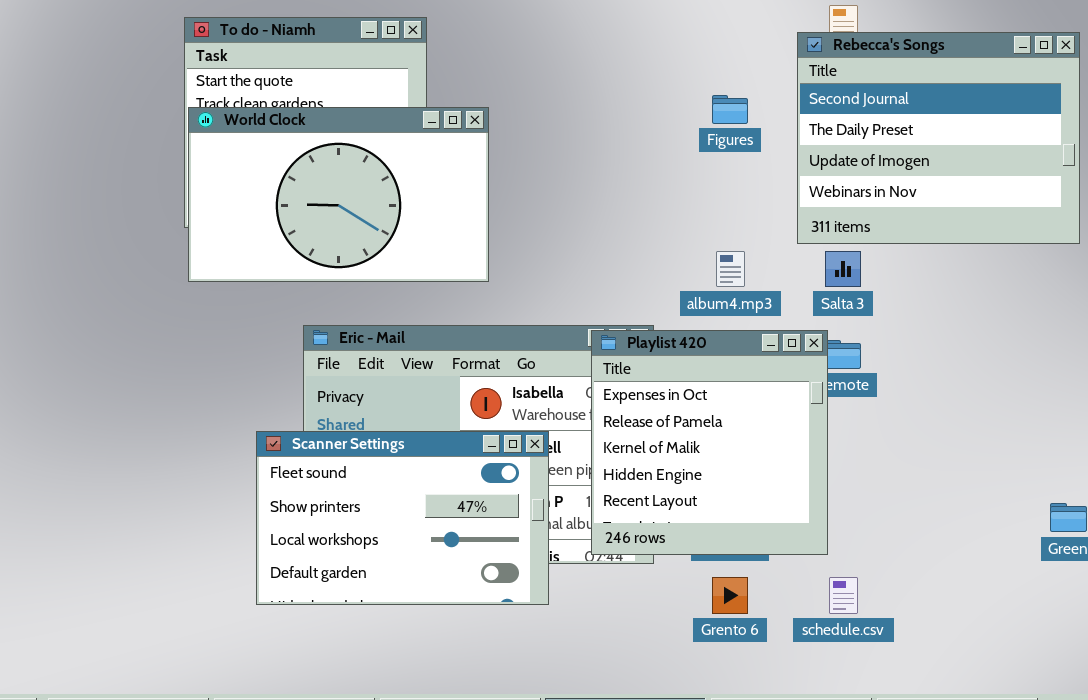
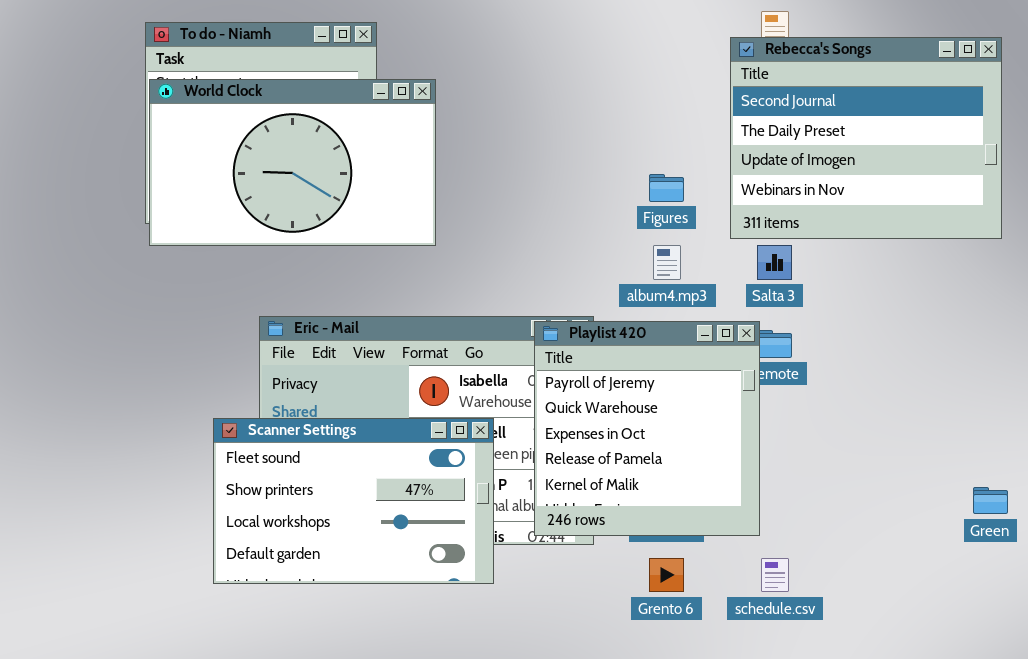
Figures: [712,95,748,124] -> [649,174,684,202], moved
World Clock: [188,107,489,282] -> [149,79,436,246], moved
Playlist 420: [591,330,828,555] -> [534,321,760,536], scrolled up 2 rows

